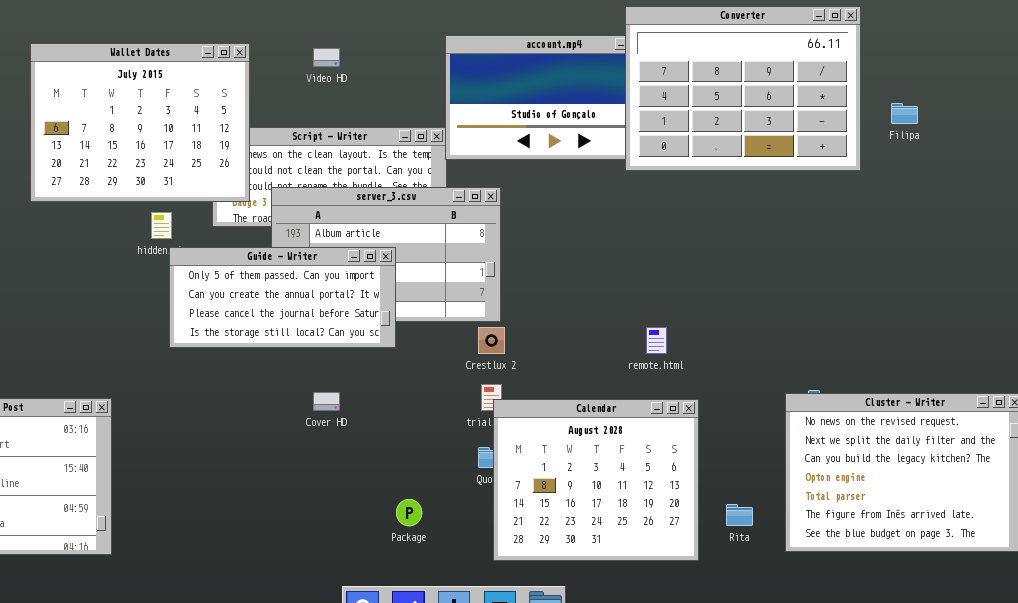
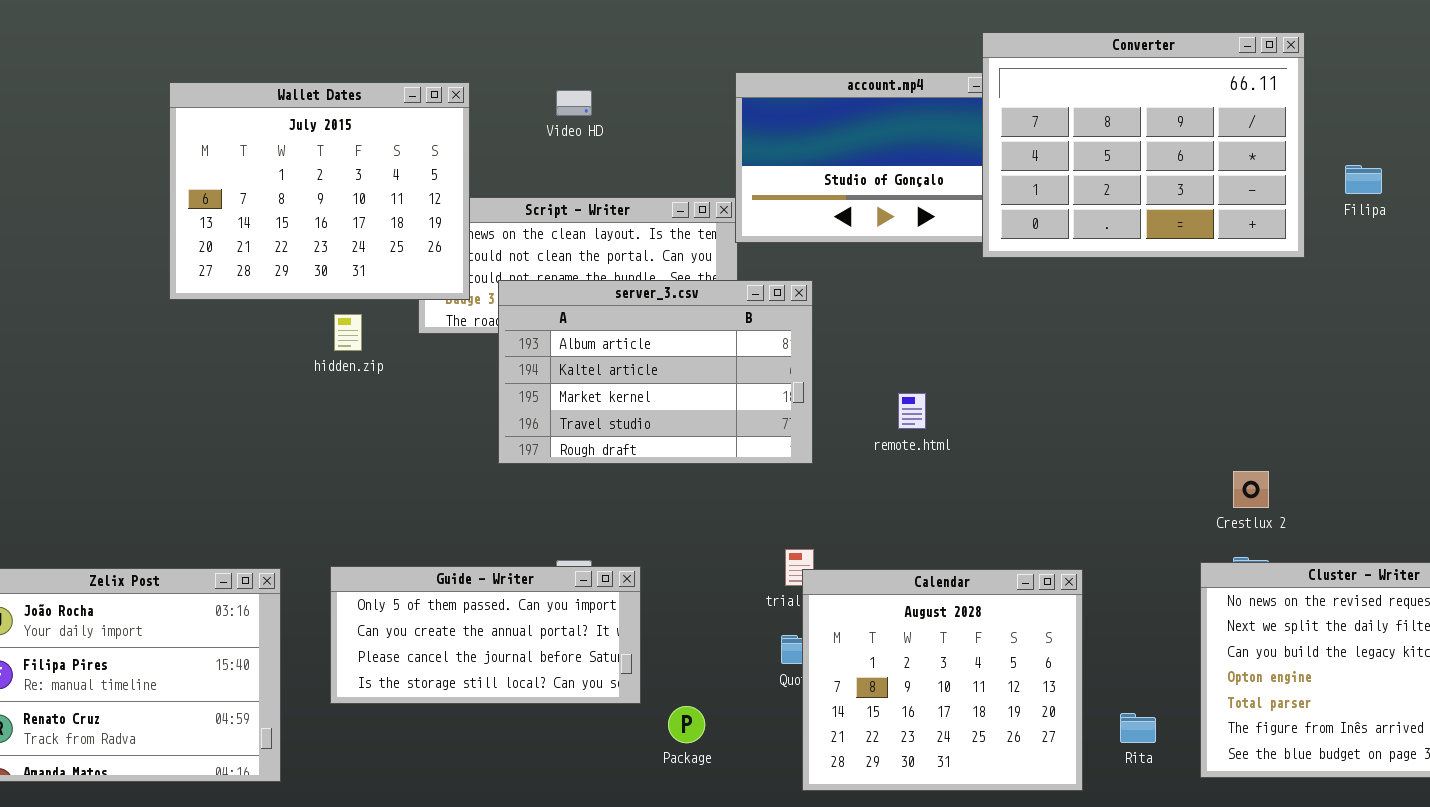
Guide - Writer: [169,247,396,348] -> [330,566,641,704], moved
Crestlux 2: [478,327,505,354] -> [1233,471,1269,508], moved
remote.html: [646,327,667,354] -> [898,393,926,429], moved

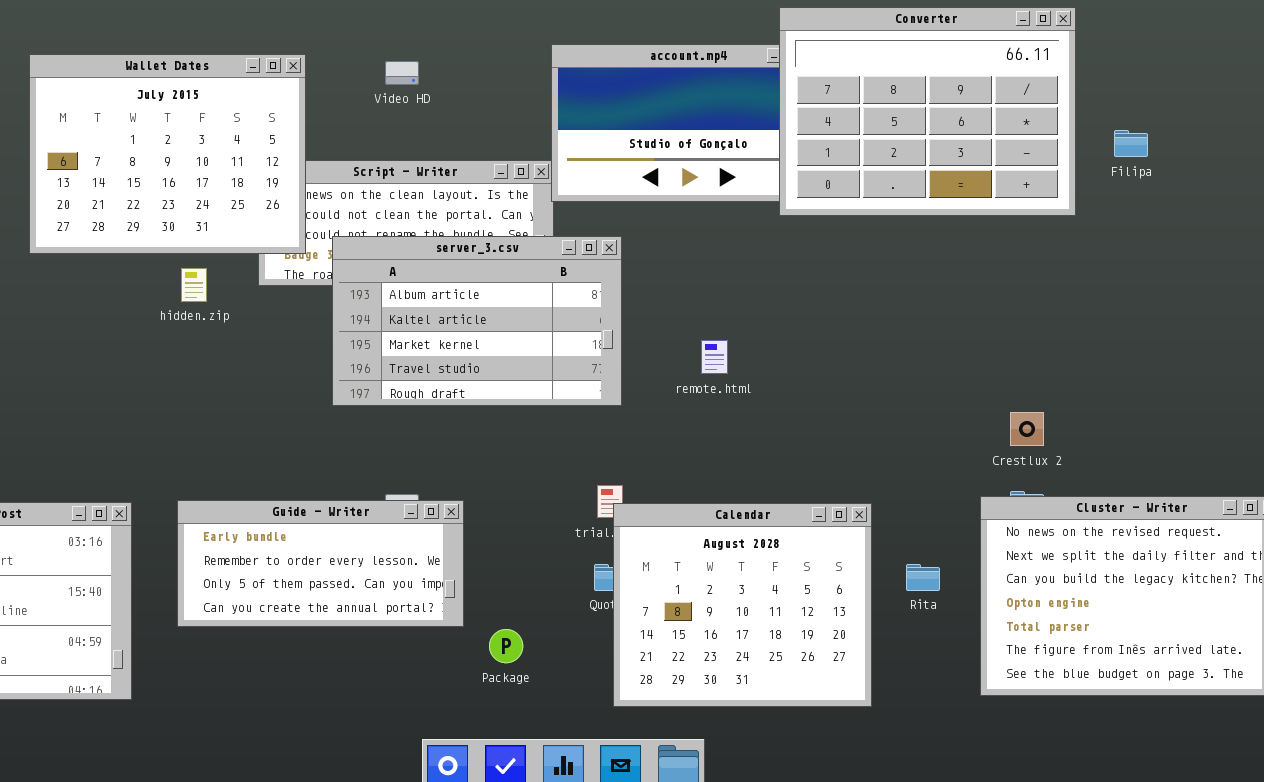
Guide - Writer: [330,566,641,704] -> [177,500,464,627], scrolled up 2 rows
Rita: [1120,713,1156,743] -> [906,564,940,591], moved

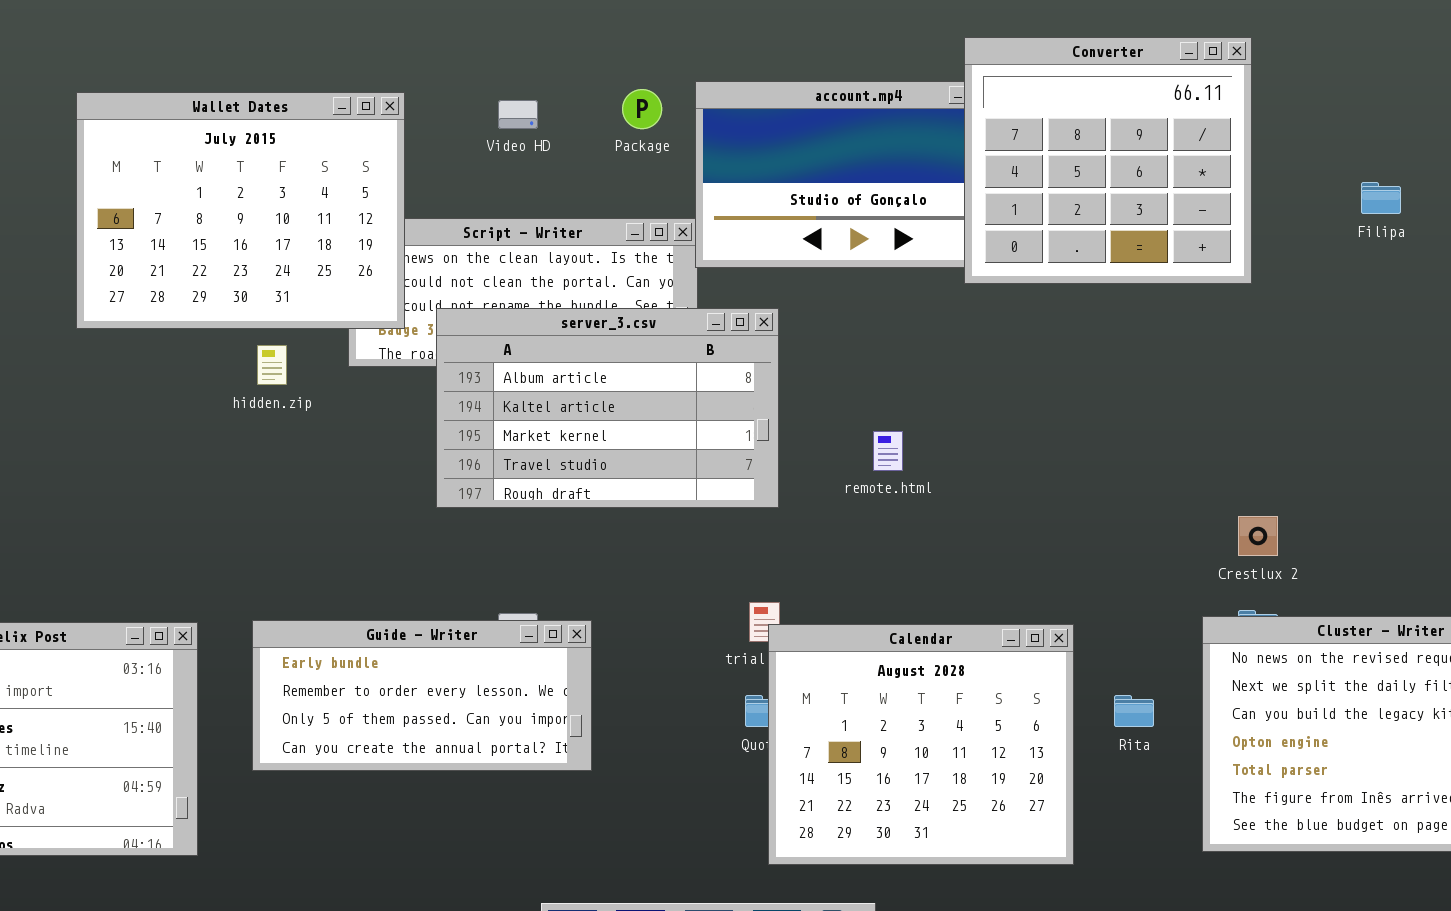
Converter: [779,7,1076,216] -> [964,37,1252,284], resized
Package: [489,629,523,663] -> [622,89,662,129], moved

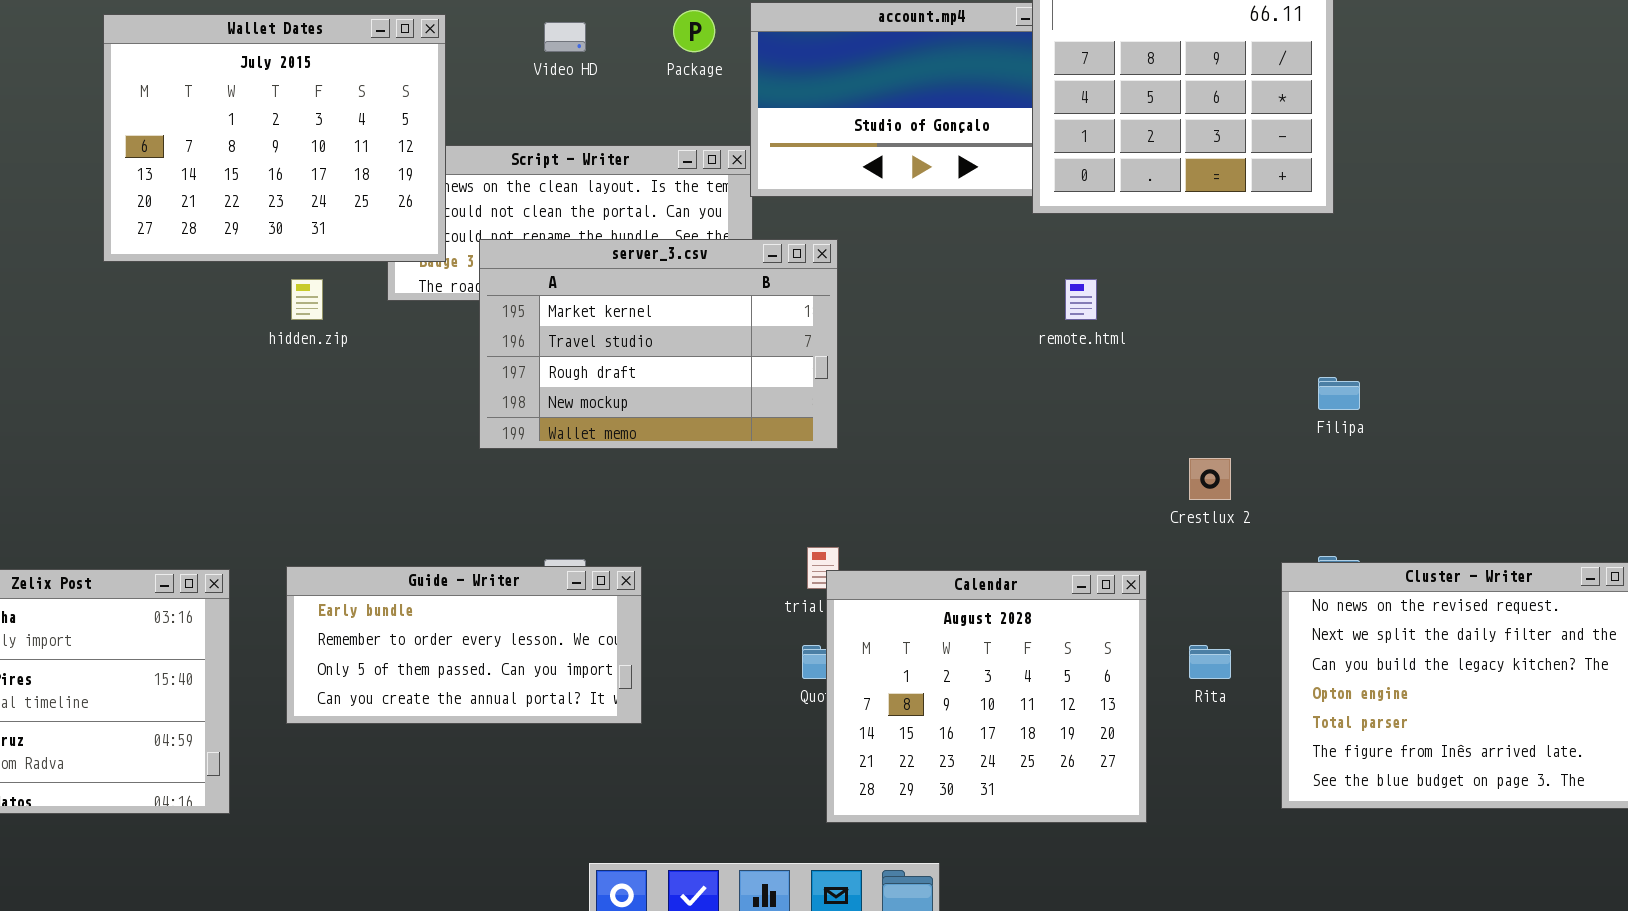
Filipa: [1361,182,1401,214] -> [1318,377,1360,410], moved
server_3.csv: [436,308,779,508] -> [479,239,838,449], scrolled down 2 rows
remote.html: [873,431,903,471] -> [1065,279,1097,320], moved
Crestlux 2: [1238,516,1278,556] -> [1189,458,1231,500], moved

